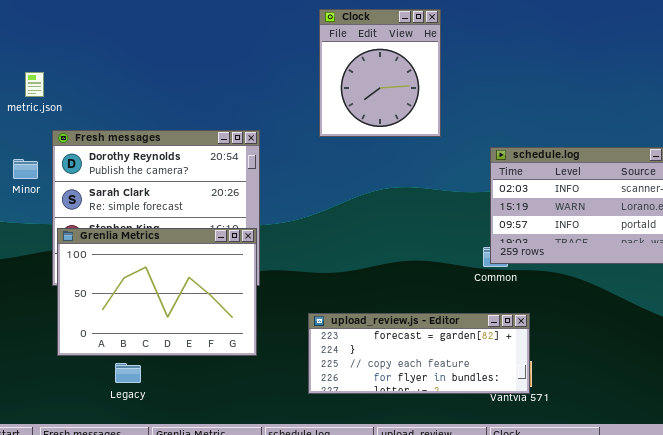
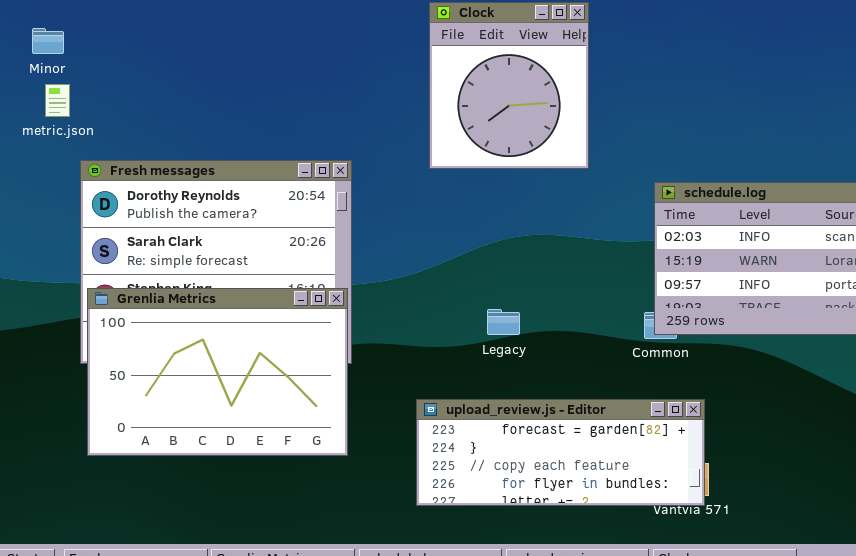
Minor: [13,159,38,179] -> [32,28,64,54], moved
Legacy: [115,363,141,383] -> [487,309,520,335], moved

